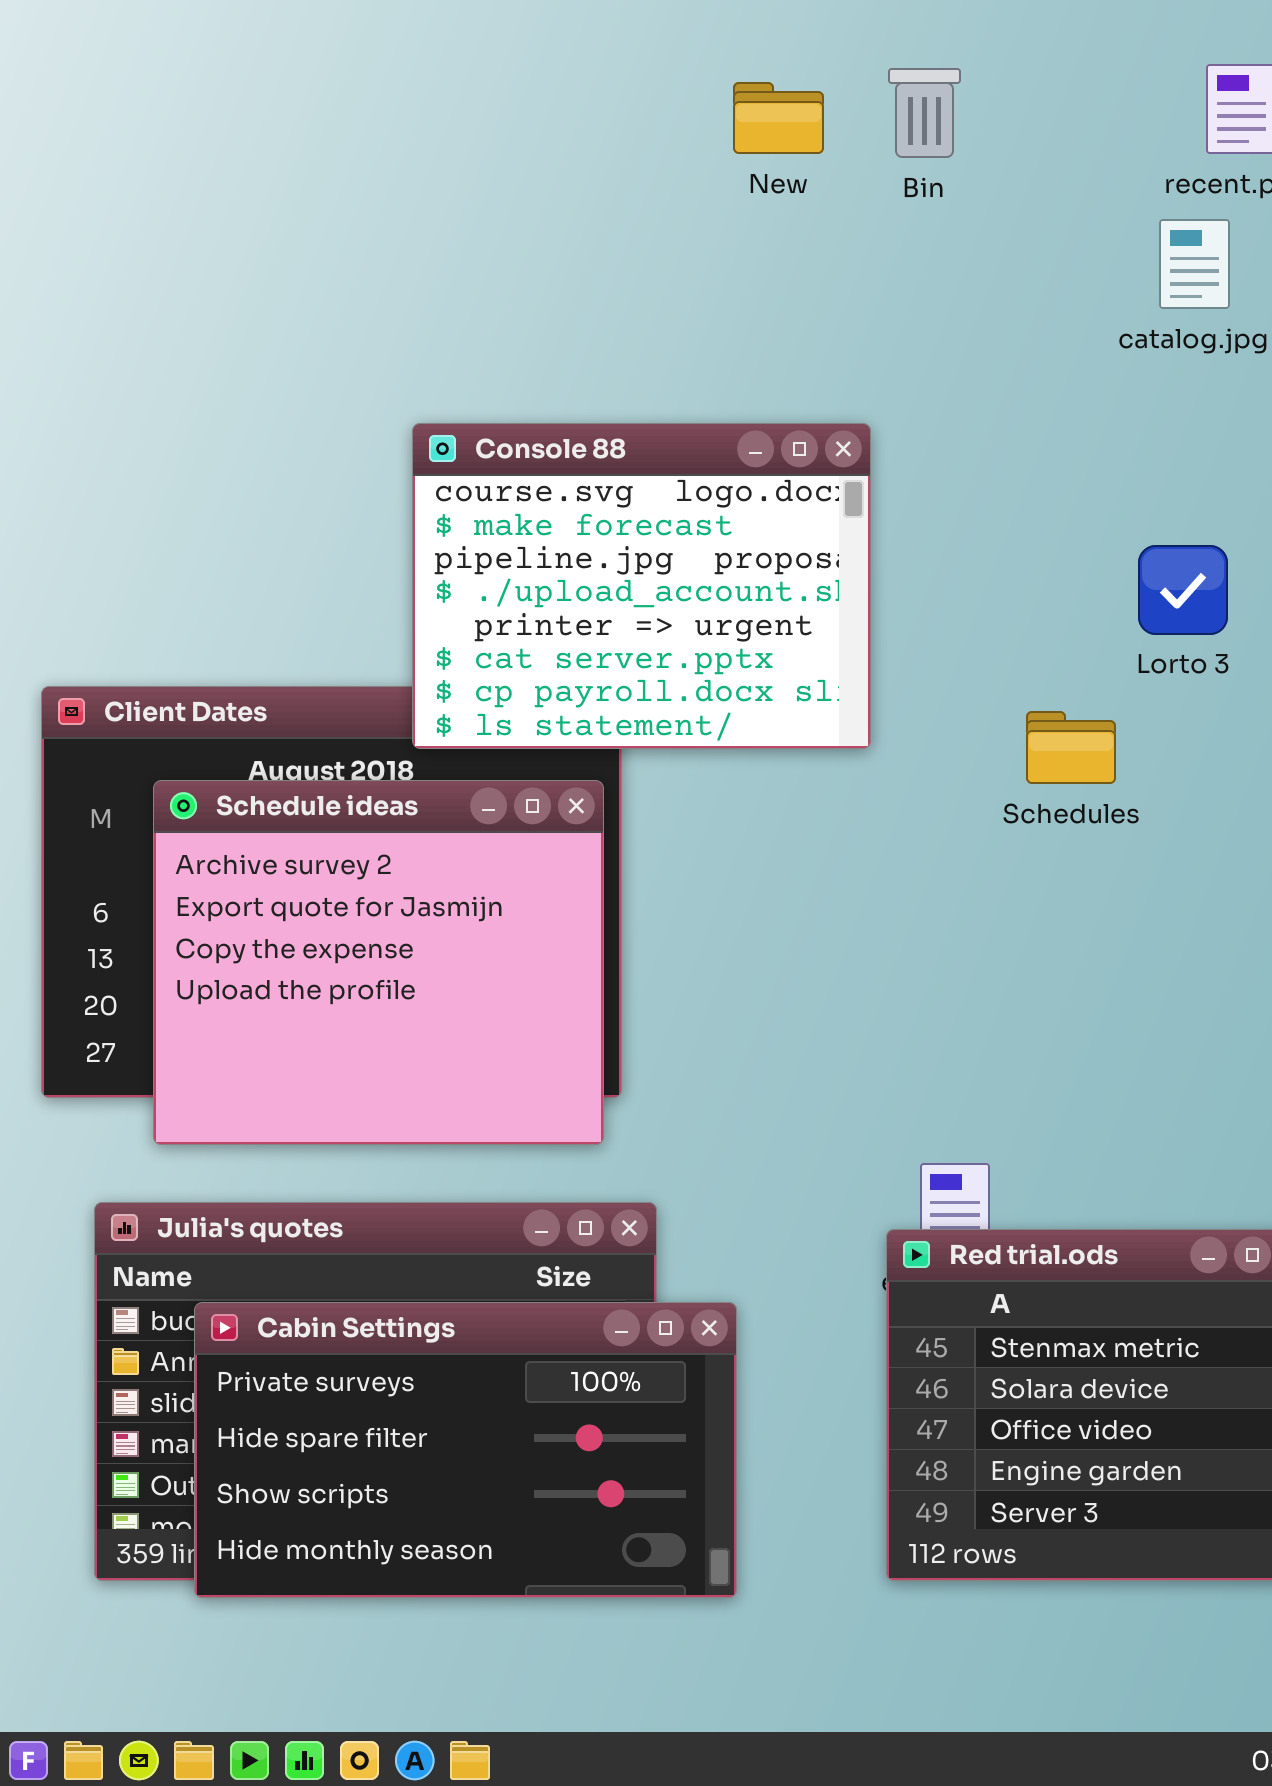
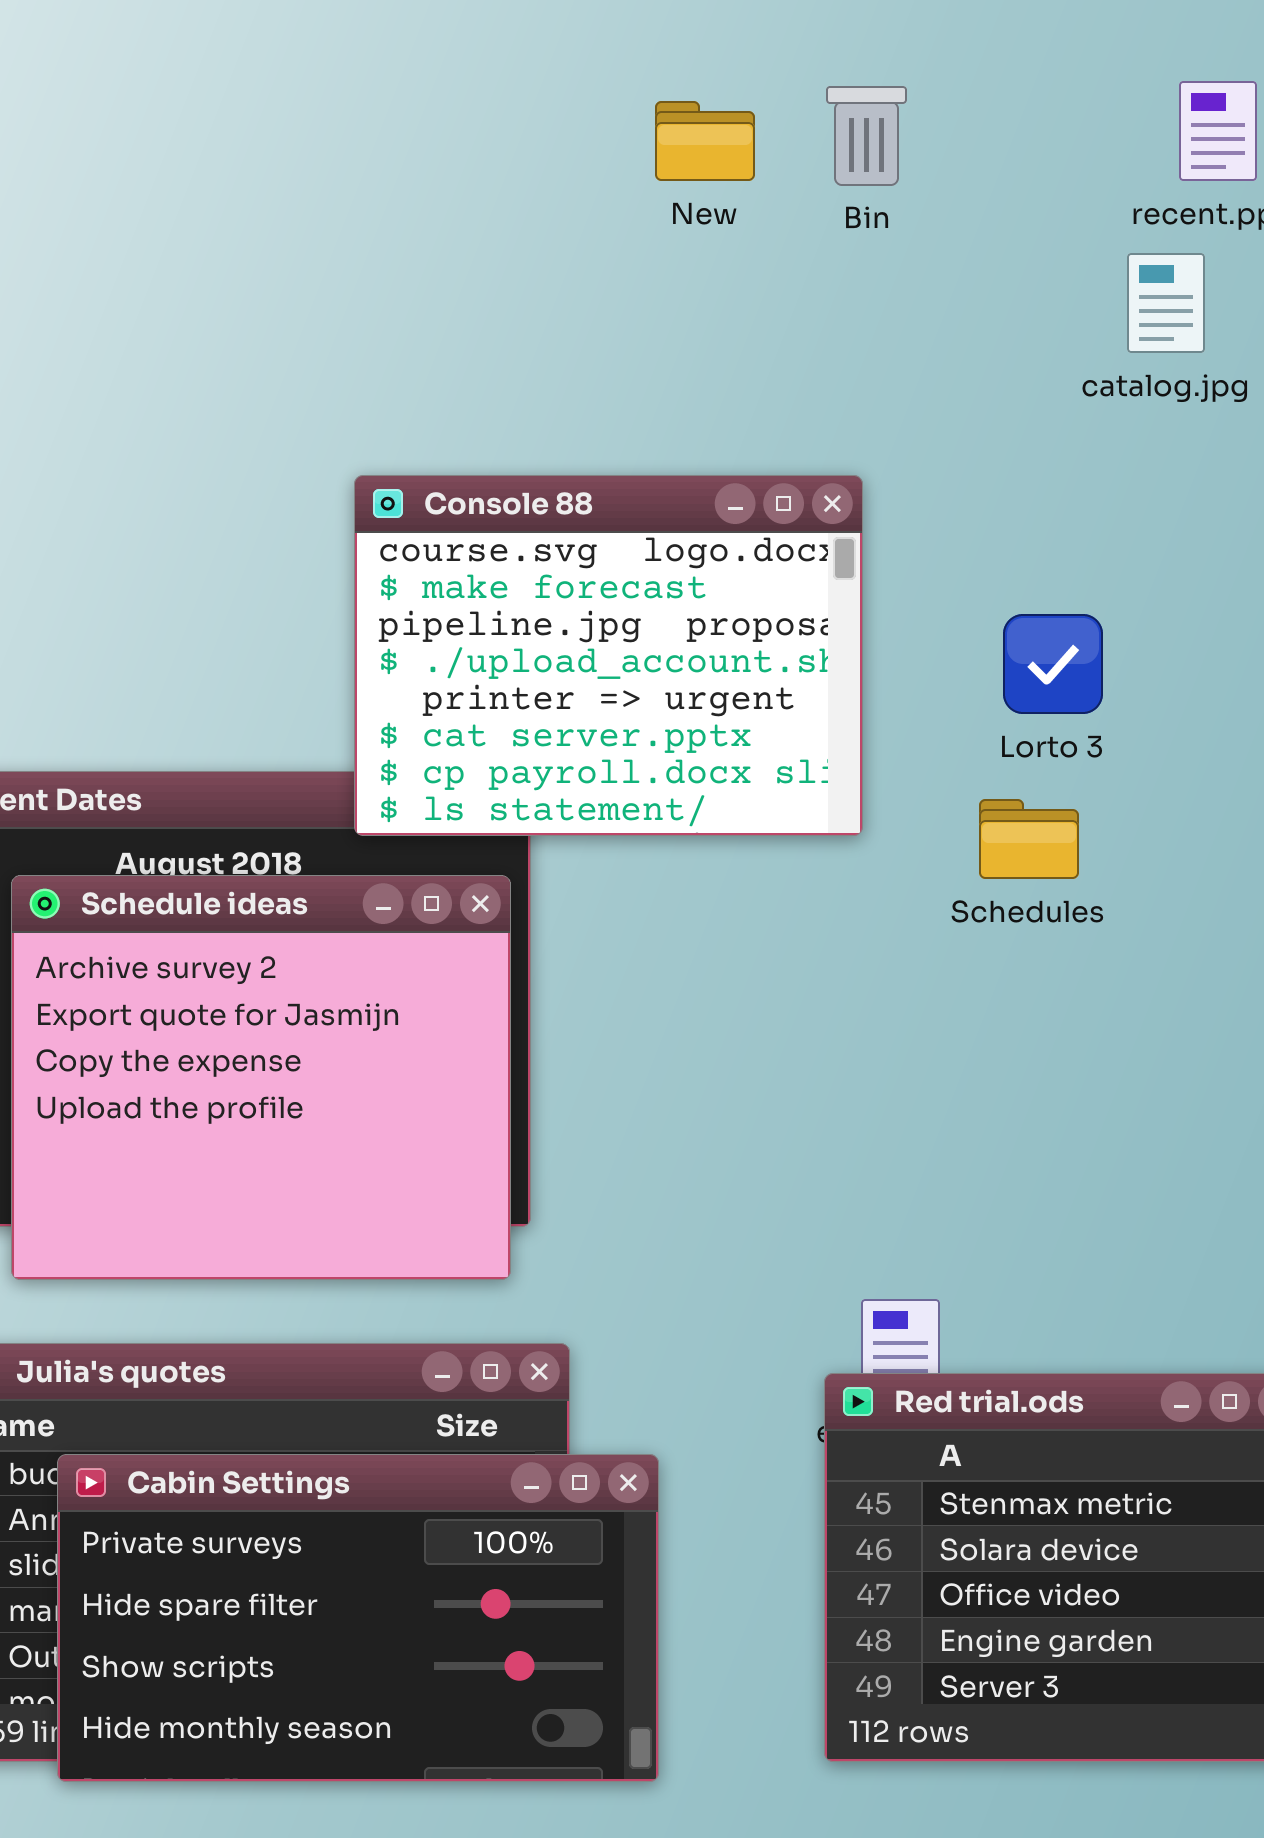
Console 88: [412,423,871,749] -> [354,475,863,836], moved
Lorto 3: [1138,545,1228,635] -> [1003,614,1103,714], moved

